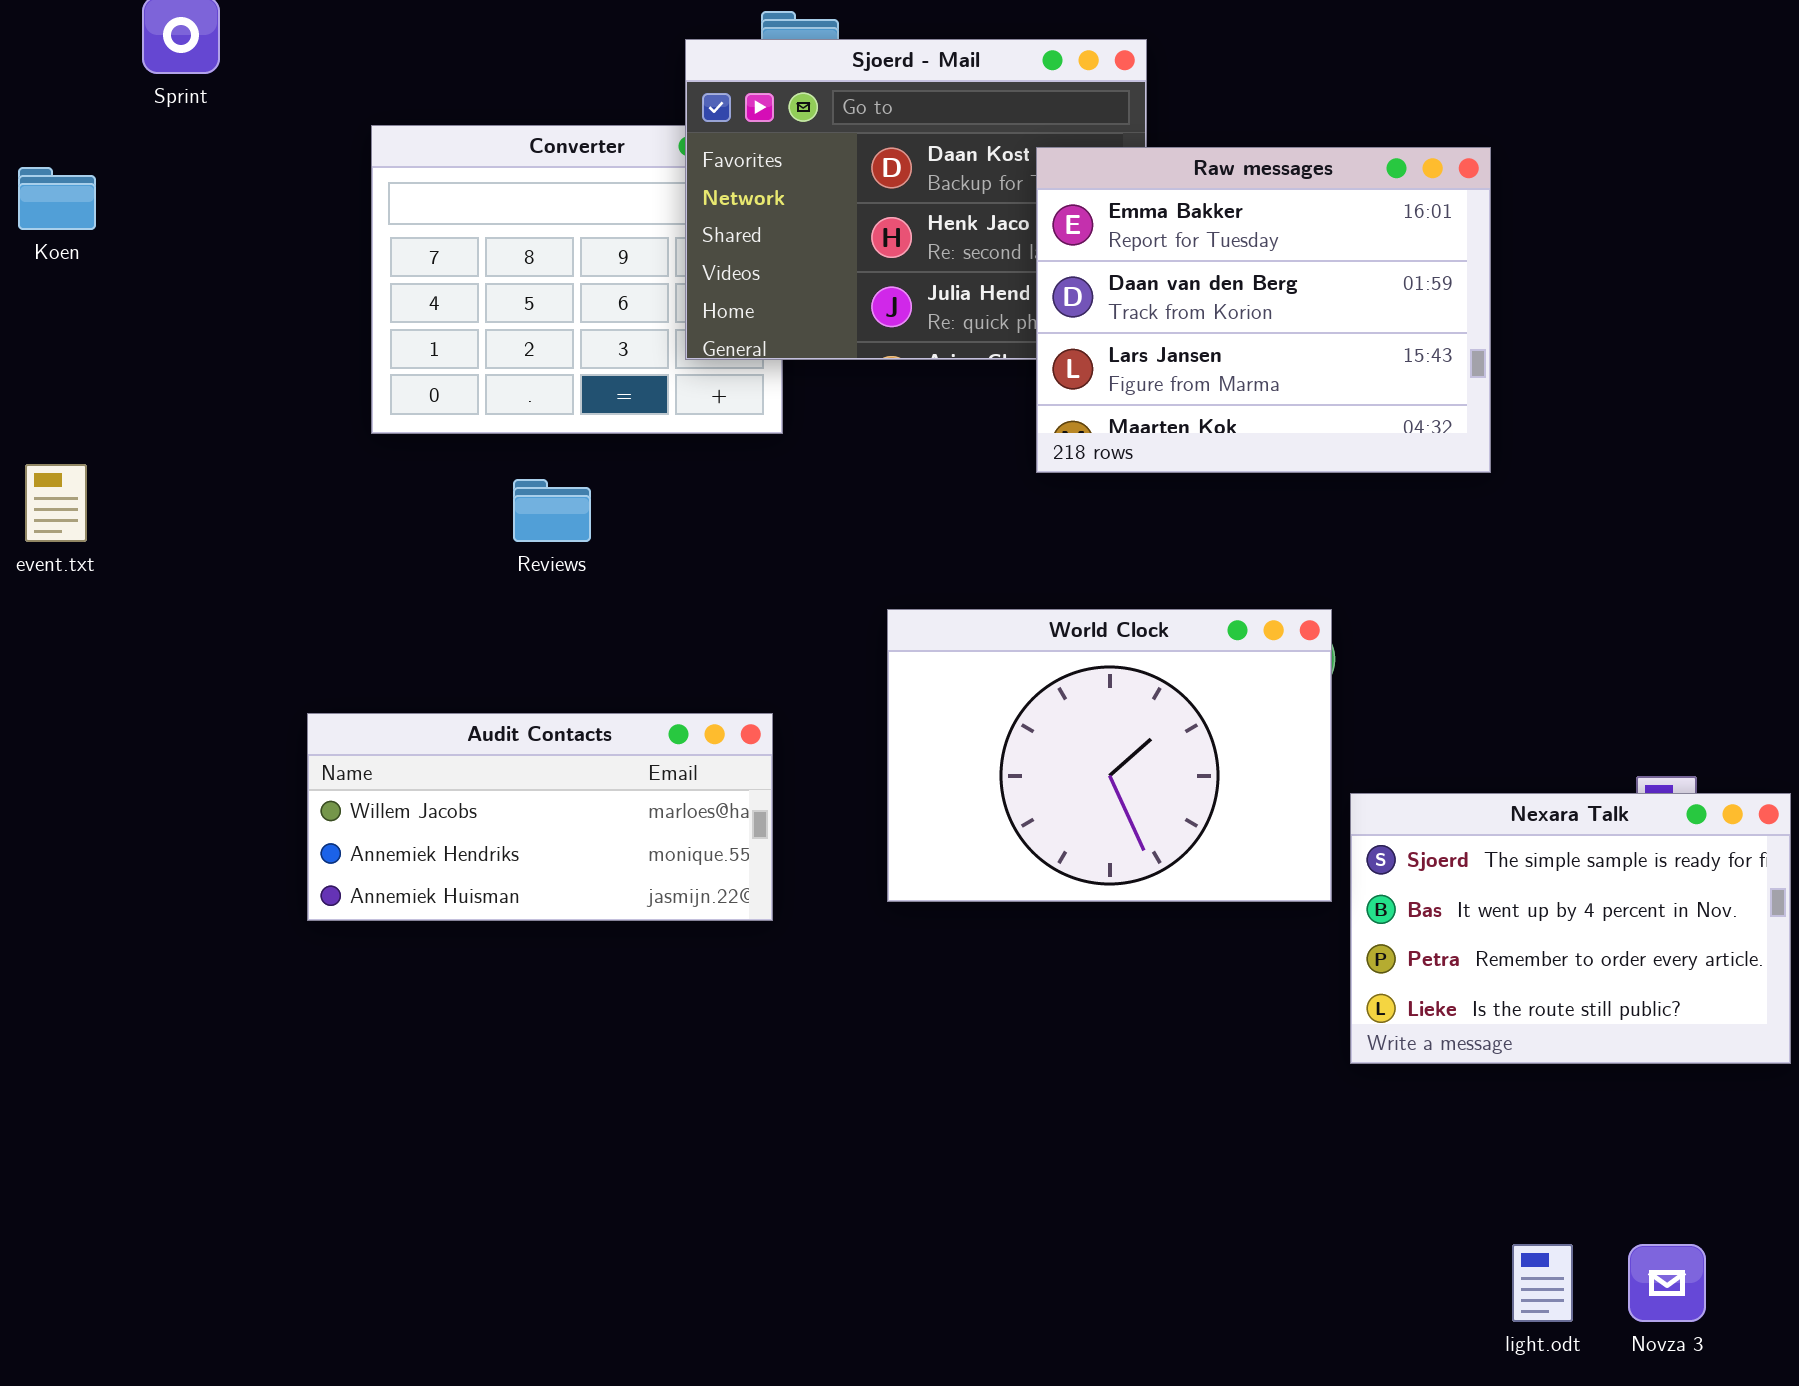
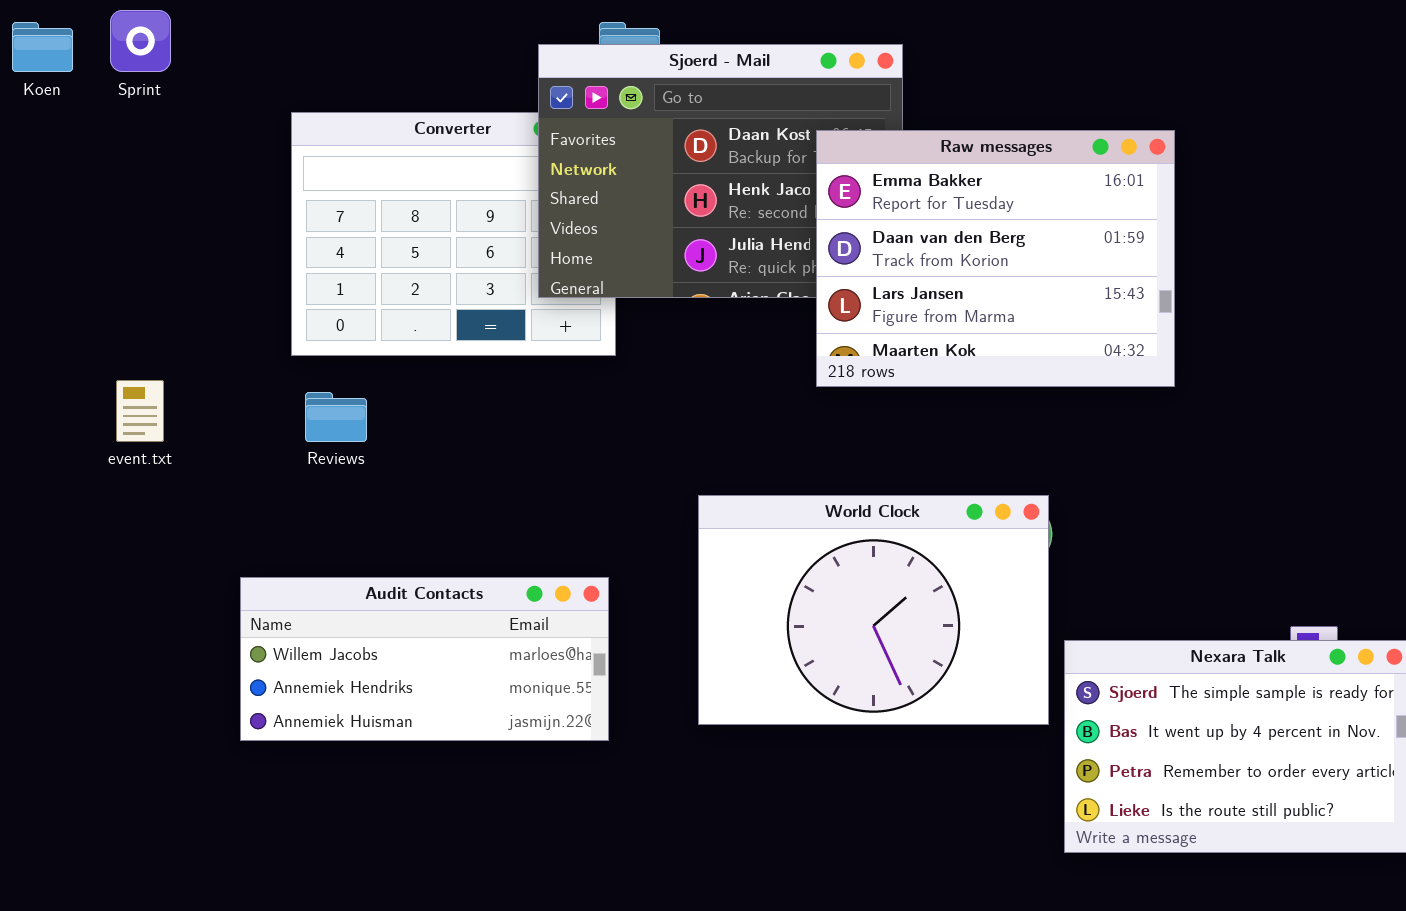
Koen: [18,167,96,230] -> [12,22,73,72], moved
event.txt: [25,464,87,542] -> [116,380,164,442], moved
Reviews: [513,479,591,542] -> [305,392,367,442], moved

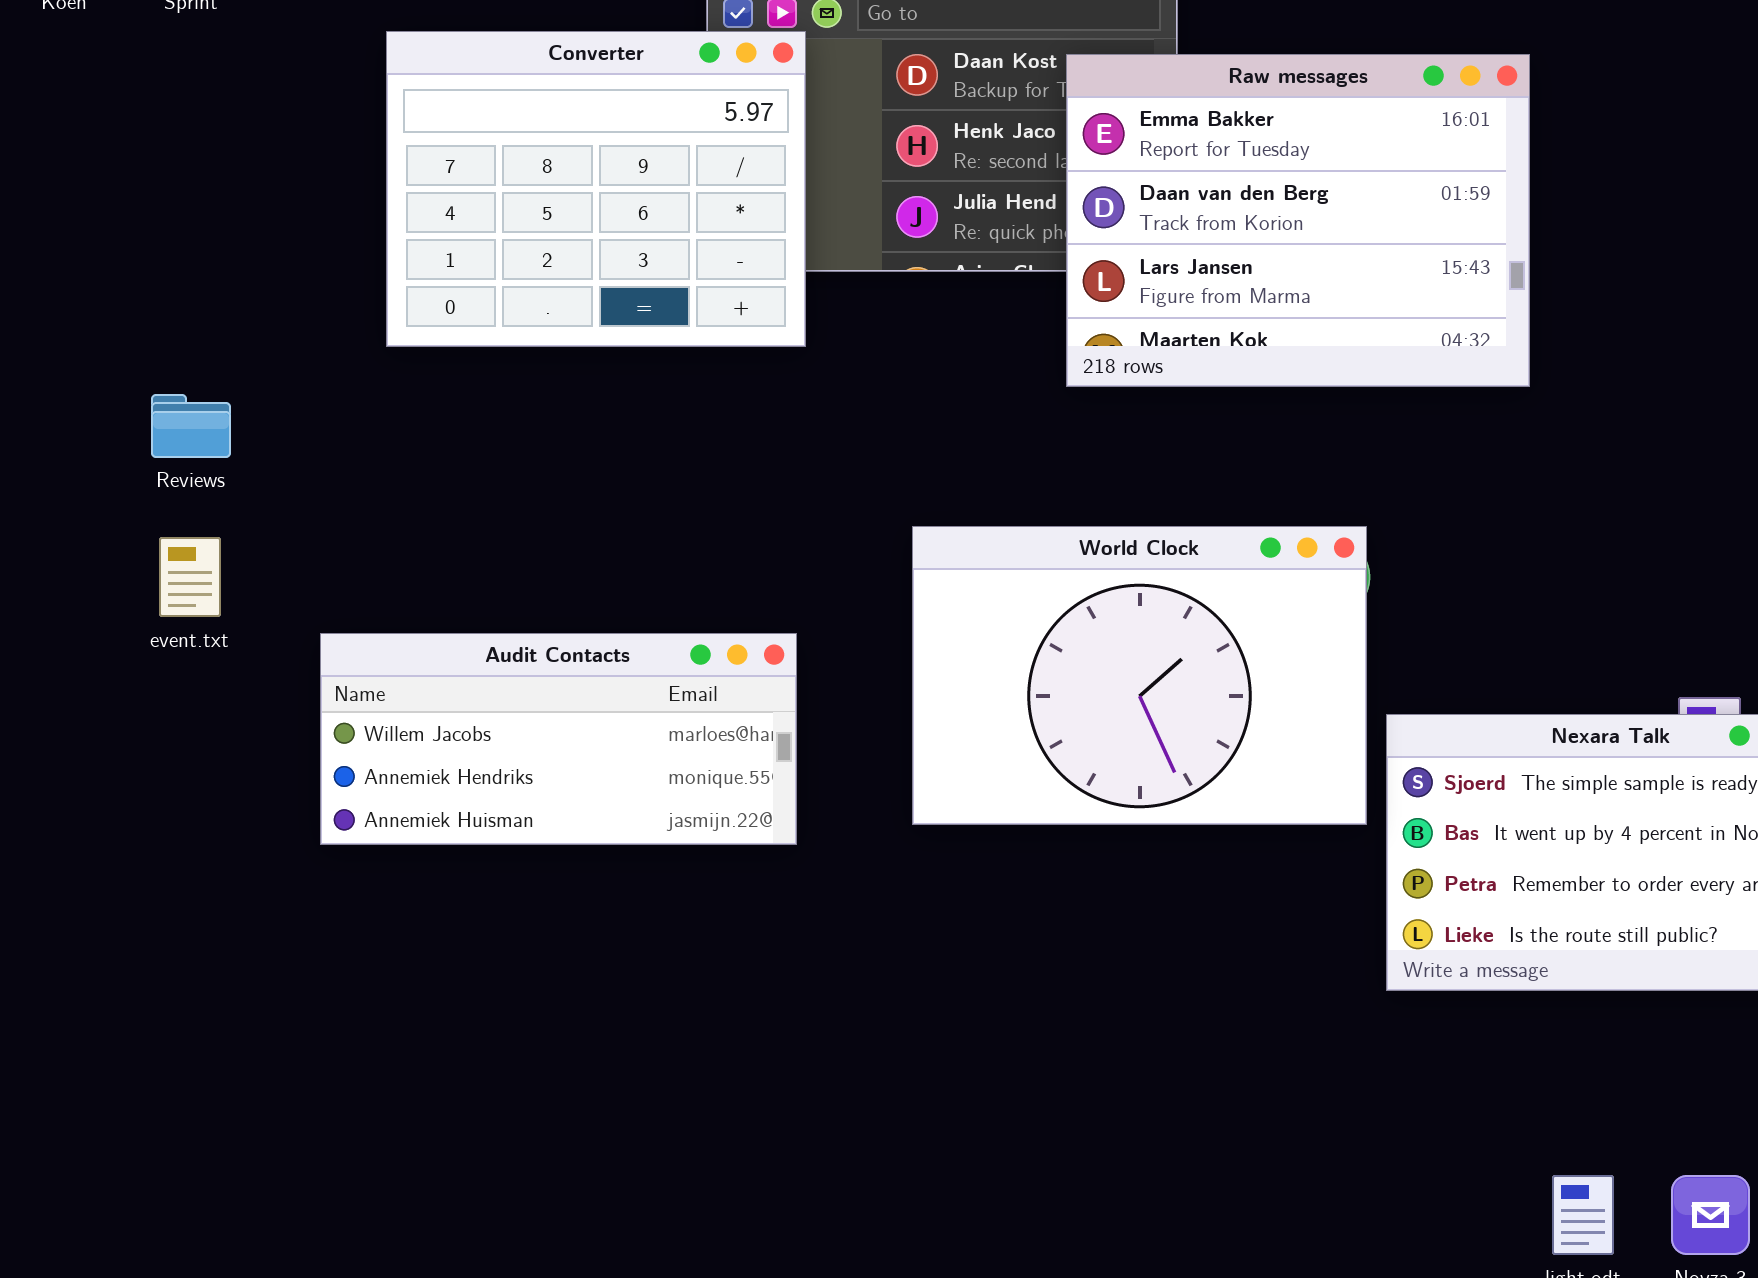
Converter: [291,112,616,356] -> [386,31,806,347], raised
event.txt: [116,380,164,442] -> [159,537,221,617], moved
Reviews: [305,392,367,442] -> [151,394,231,458], moved

